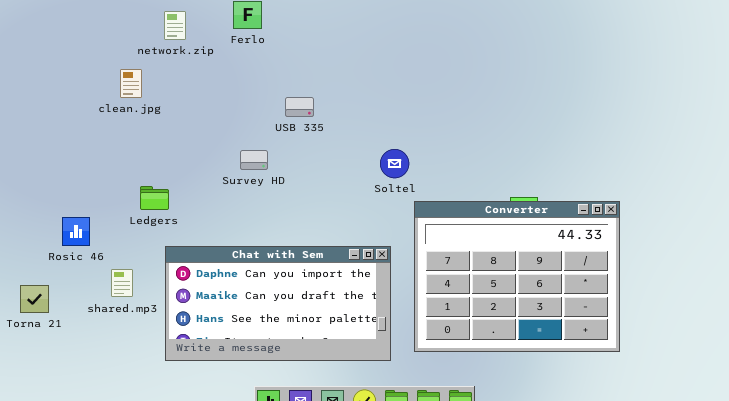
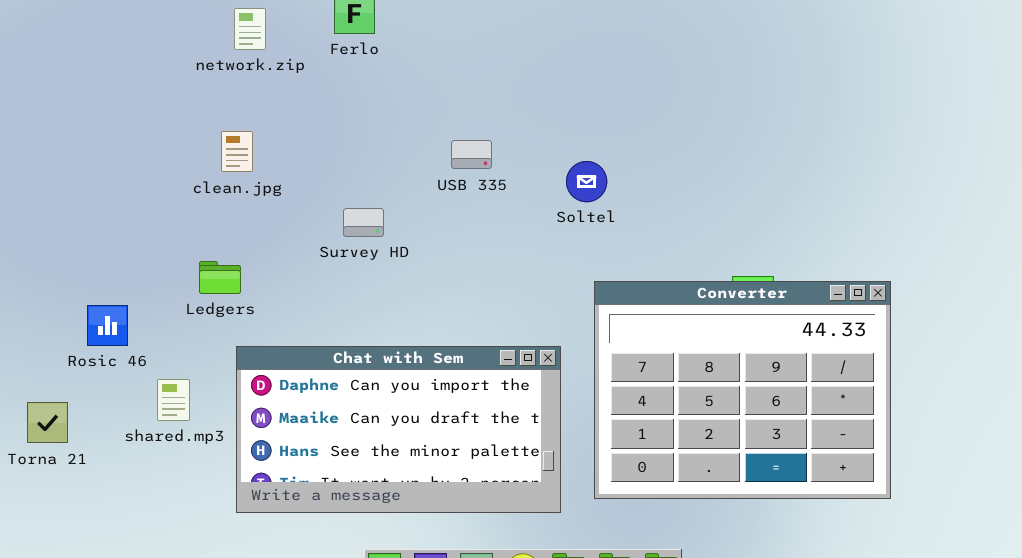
clean.jpg: [120,69,142,98] -> [221,131,253,172], moved
USB 335: [285,97,314,117] -> [451,140,492,169], moved
Soltel: [380,149,409,178] -> [566,161,607,202], moved

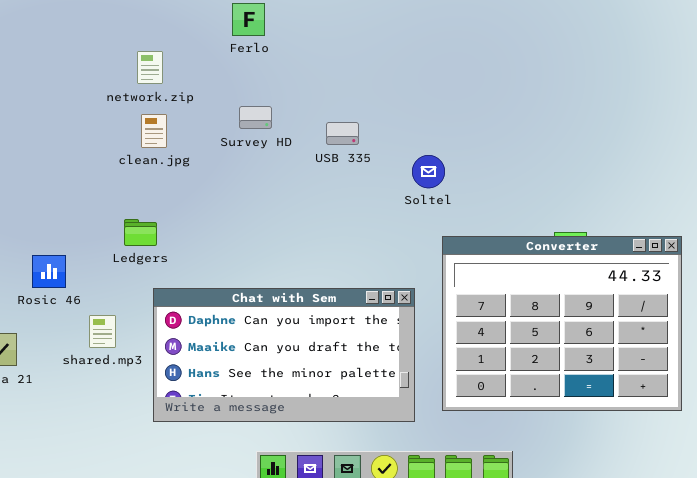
network.zip: [234,8,266,50] -> [137,51,163,84], moved
Soltel: [566,161,607,202] -> [412,155,445,188], moved
Survey HD: [343,208,384,237] -> [239,106,272,129], moved

